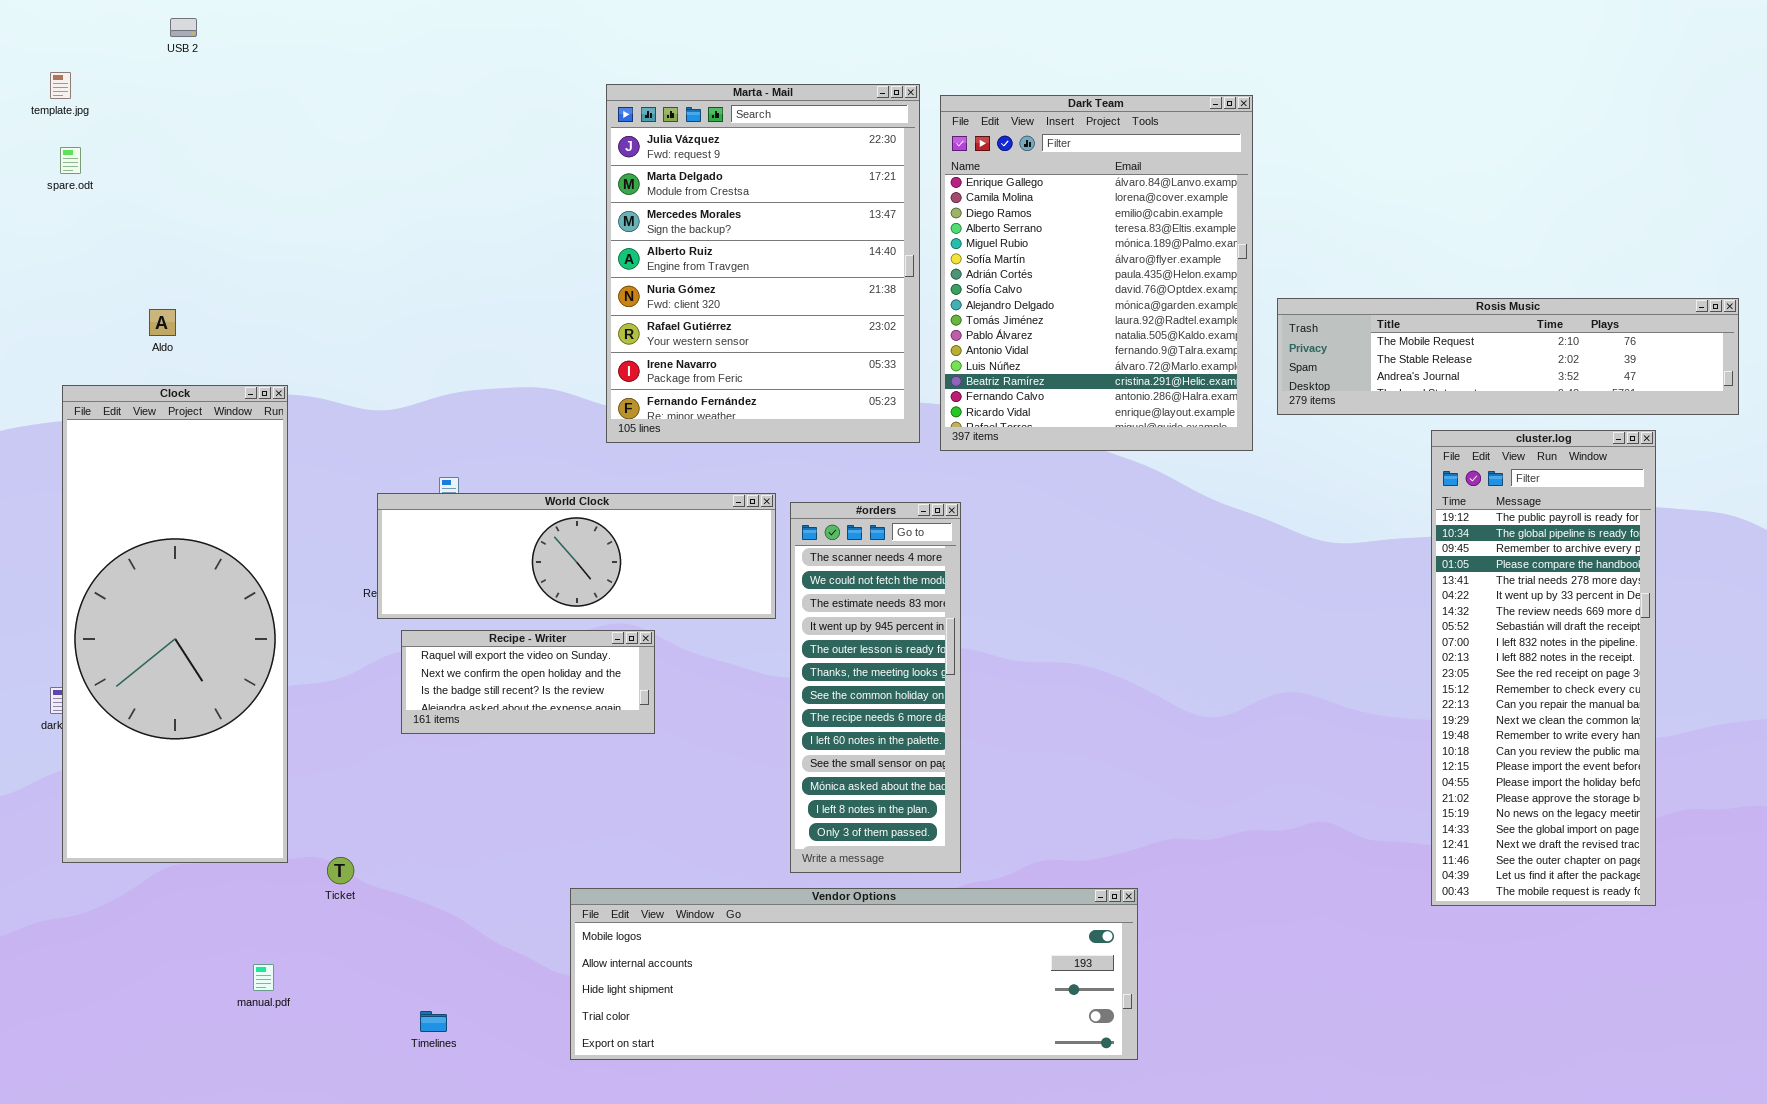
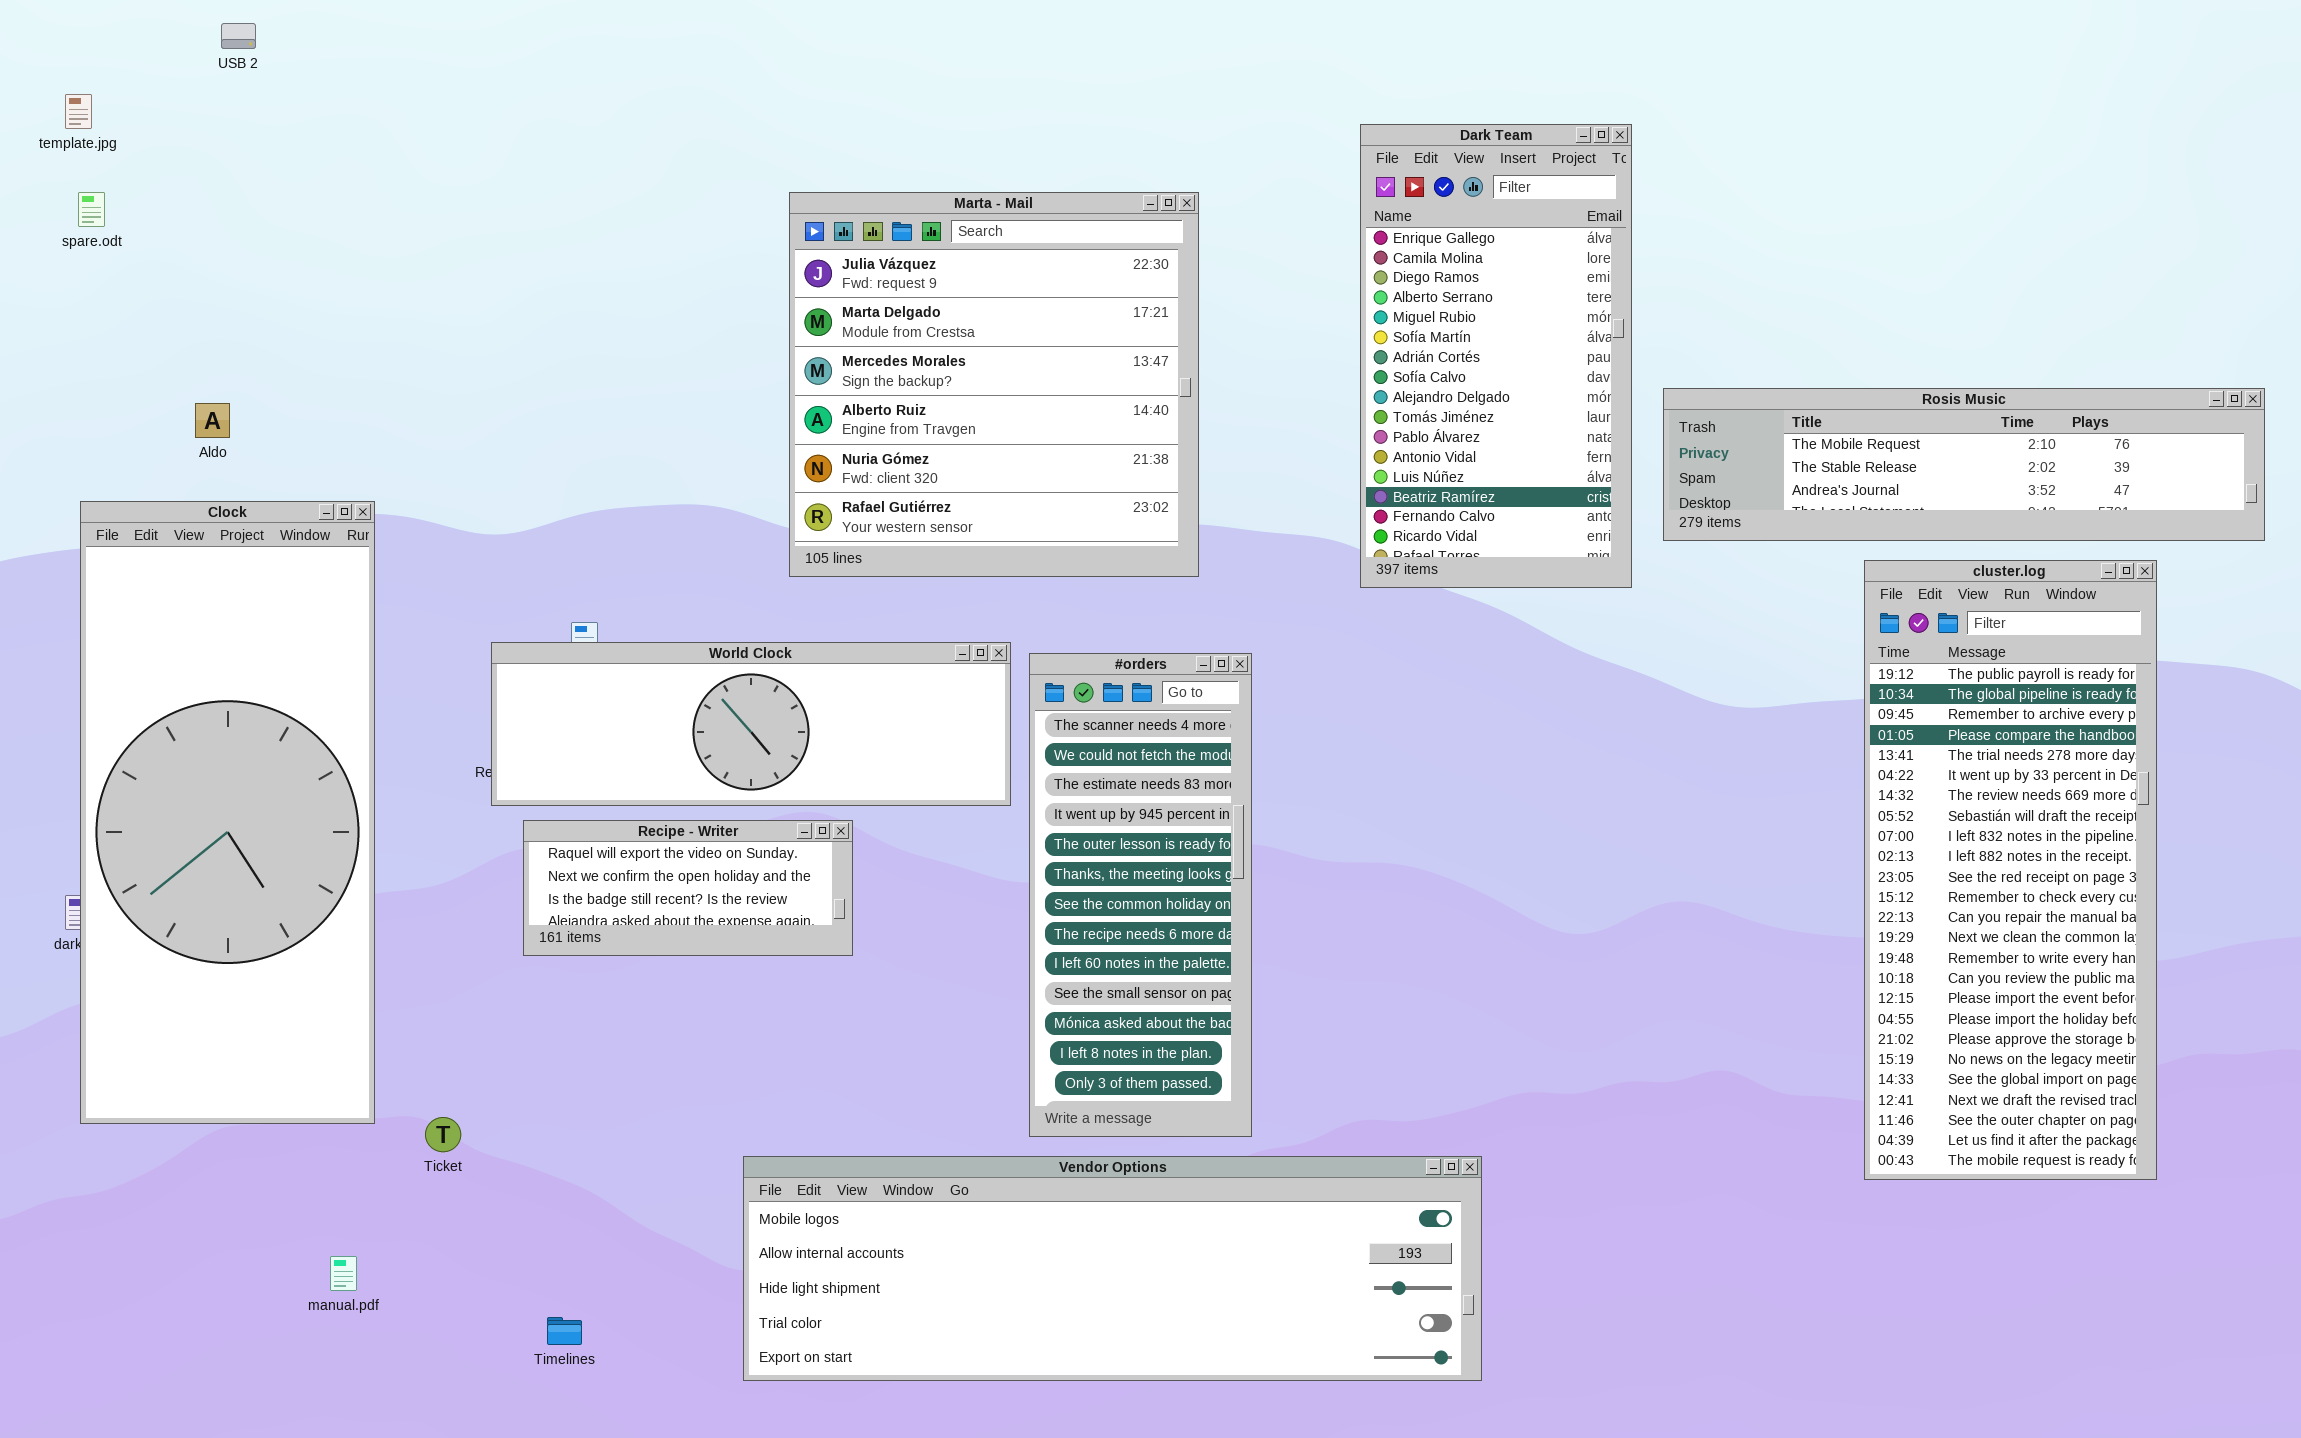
Marta - Mail: [606,84,920,443] -> [789,192,1199,577], resized
Dark Team: [940,95,1253,451] -> [1360,124,1632,588], resized

